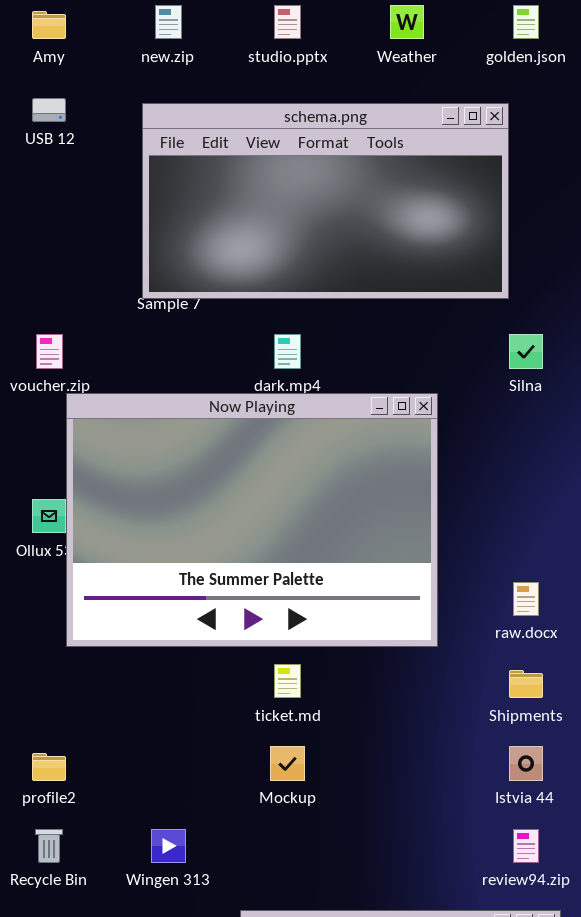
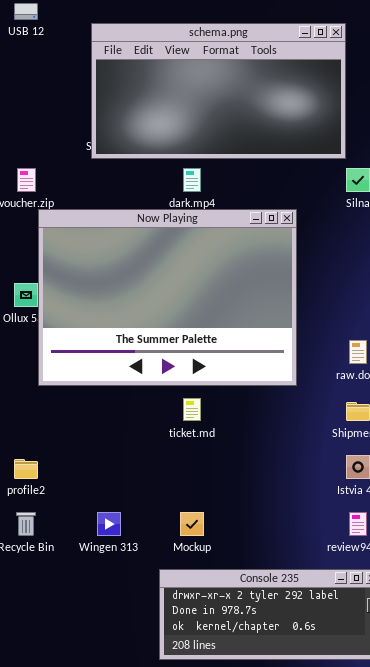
schema.png: [142,103,509,299] -> [91,23,346,159], moved
Mockup: [270,746,305,781] -> [180,512,204,536], moved

